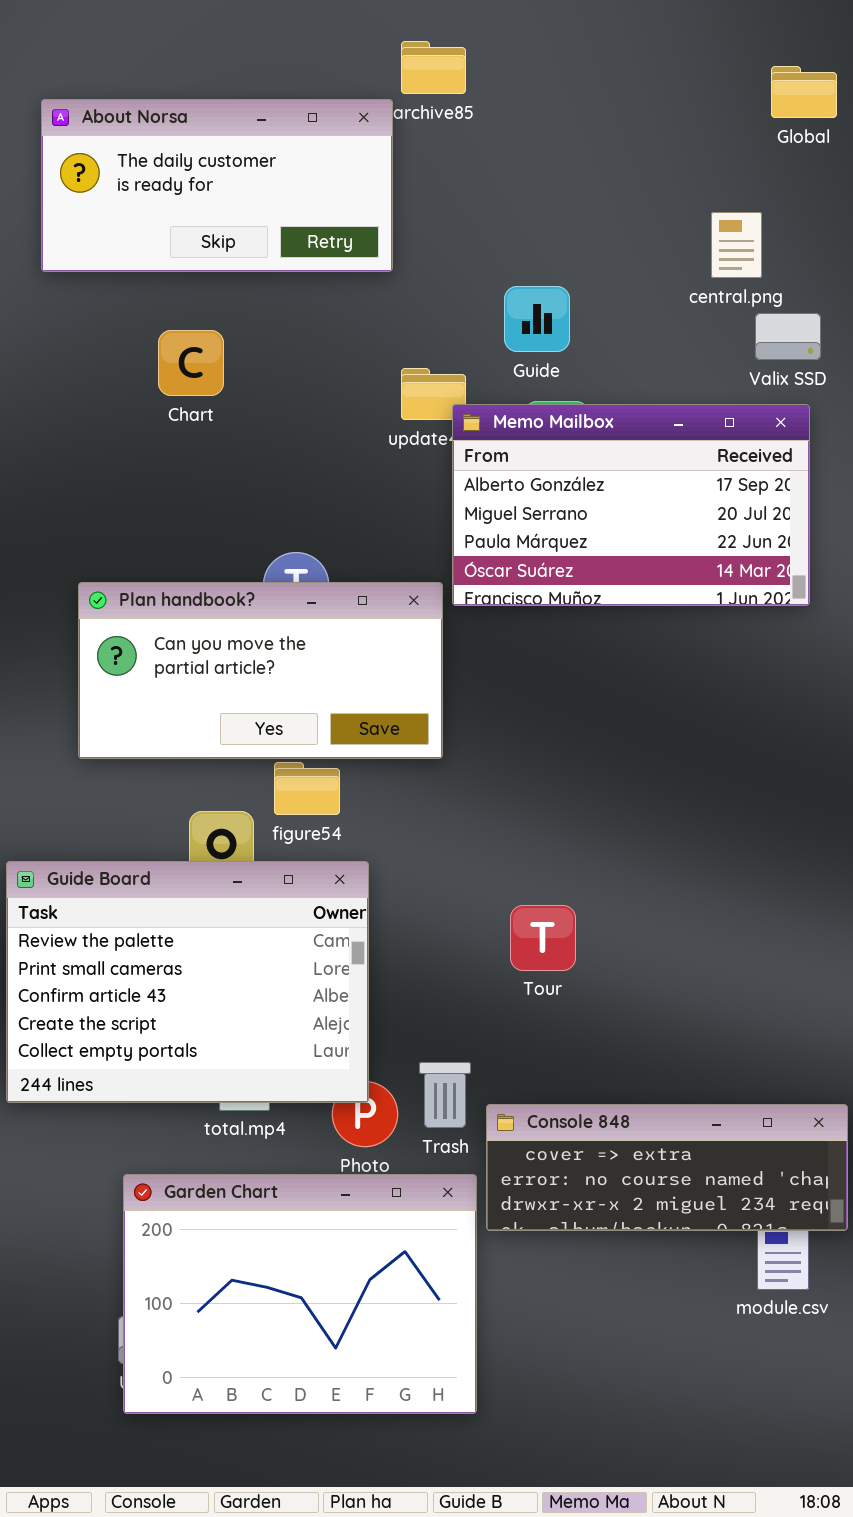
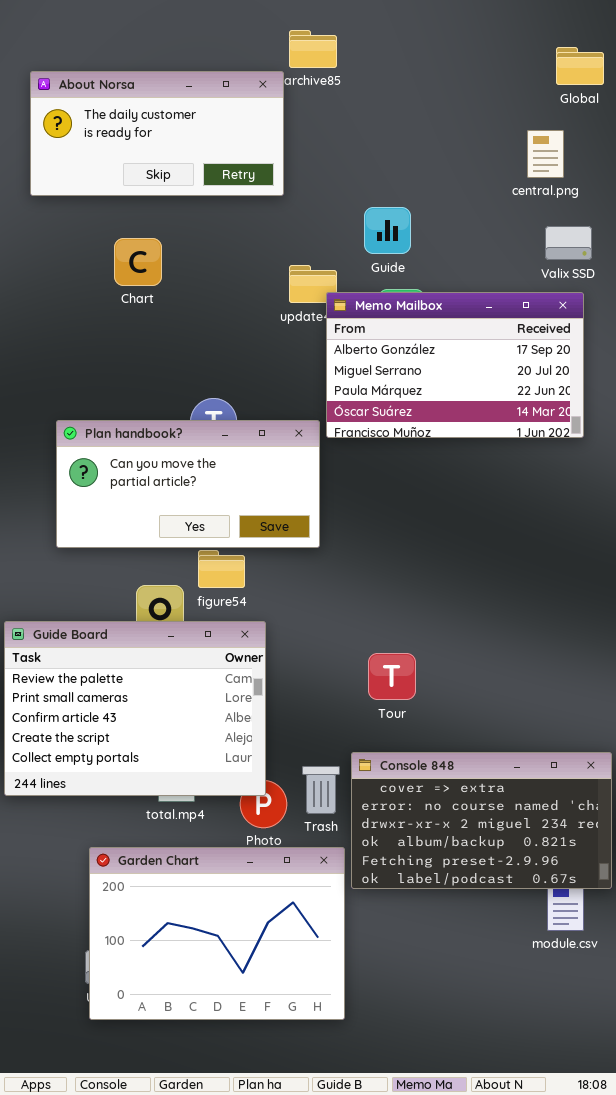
central.png: [711,212,762,278] -> [527,130,564,178], moved
Console 848: [486,1104,848,1231] -> [351,752,612,889], resized

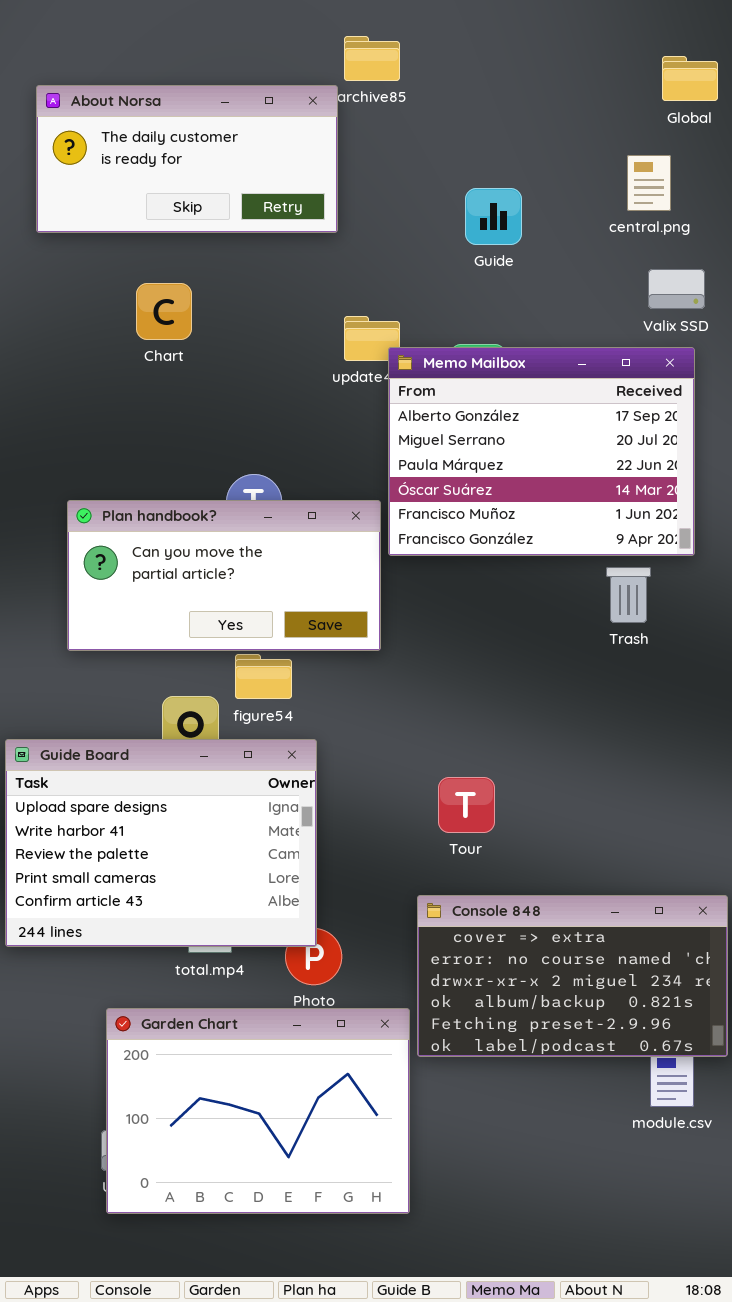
Guide: [364,207,411,254] -> [465,188,522,245], moved
Memo Mailbox: [326,292,584,438] -> [388,347,695,556], resized
Guide Board: [4,621,266,796] -> [5,739,317,947], scrolled up 2 rows
Trash: [302,766,340,814] -> [606,567,651,623], moved

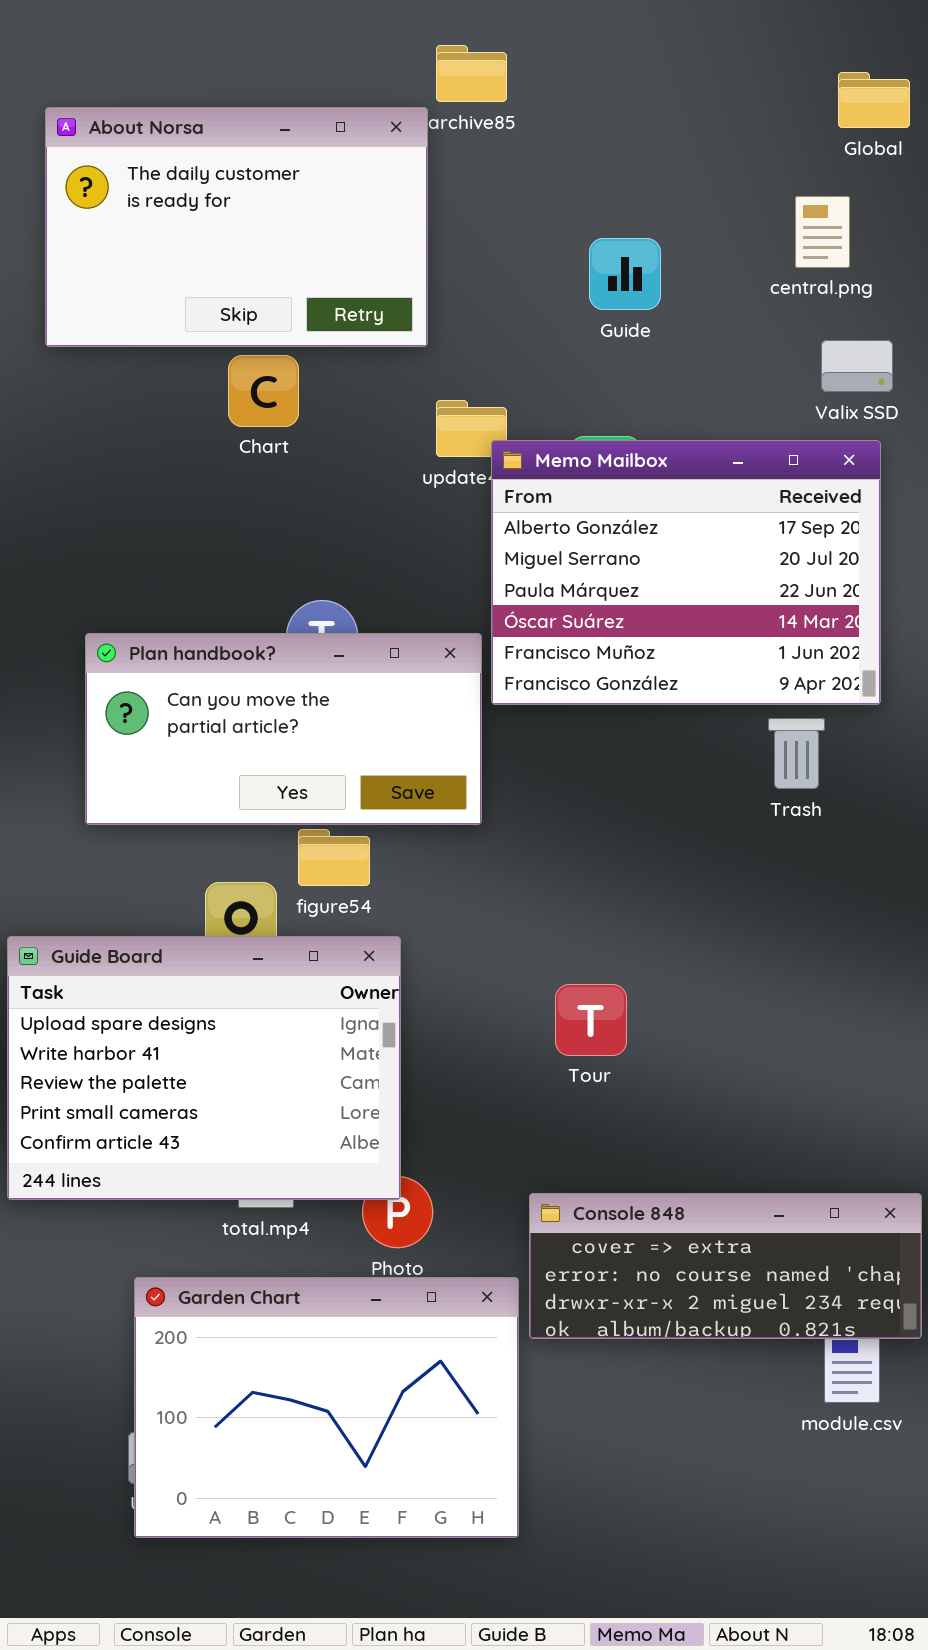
About Norsa: [36,85,338,233] -> [45,107,428,347], resized
Chart: [136,283,192,340] -> [228,355,299,427], moved
Console 848: [417,895,728,1057] -> [529,1193,922,1339], resized

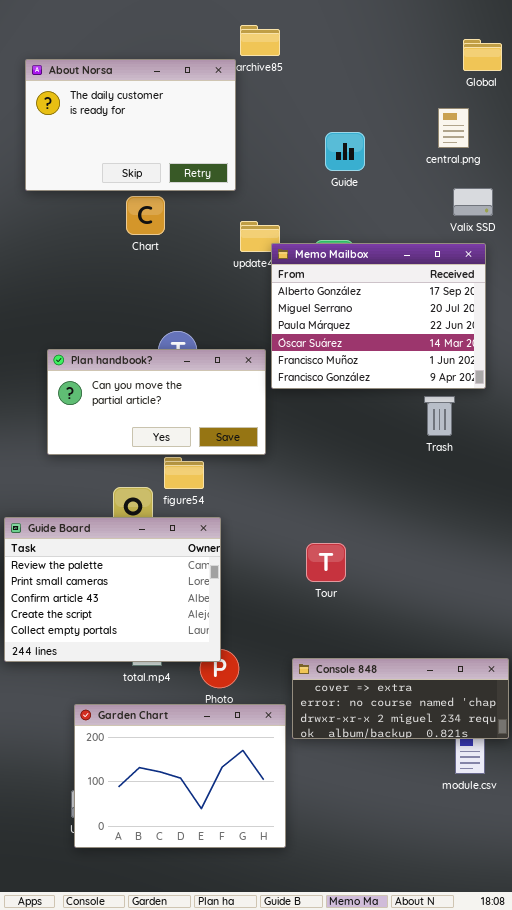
Guide Board: [7,936,401,1200] -> [4,517,221,662], scrolled down 2 rows

